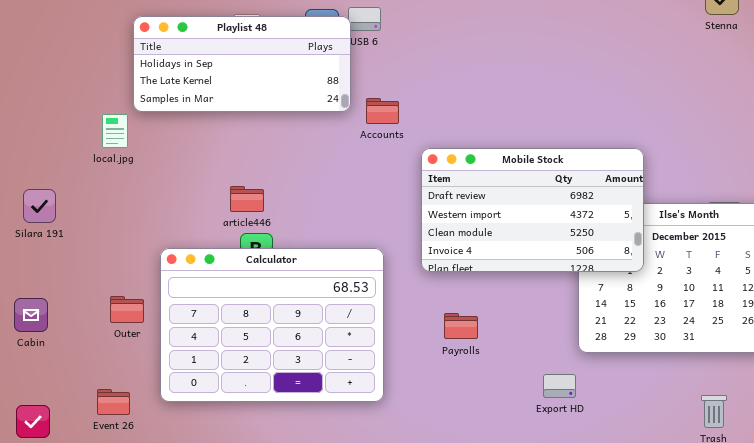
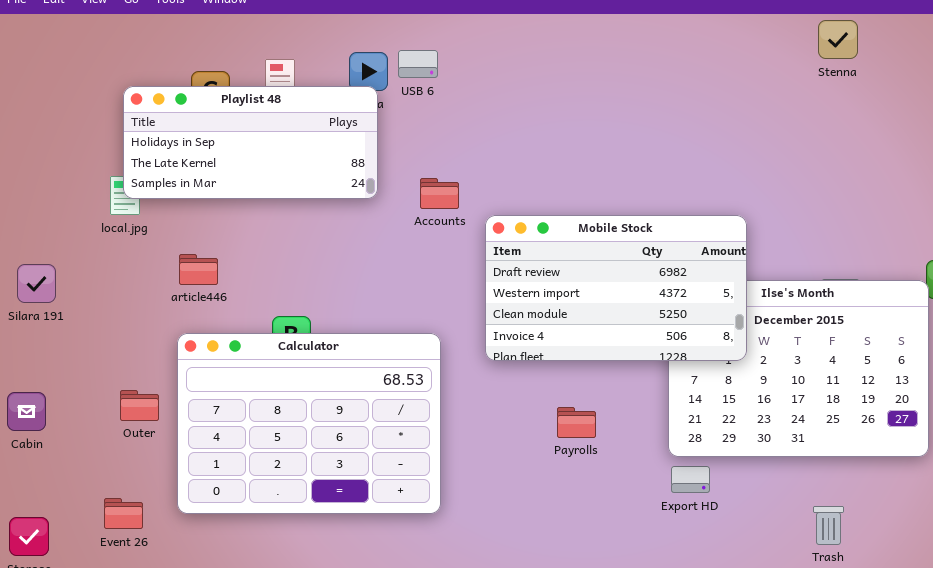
Playlist 48: [133,16,351,112] -> [123,86,378,199], moved
Accounts: [366,98,399,124] -> [420,178,459,209], moved
article446: [230,186,264,212] -> [179,254,218,285], moved
Payrolls: [444,313,478,339] -> [557,407,596,438], moved
Export HD: [543,374,576,398] -> [671,466,710,493], moved

